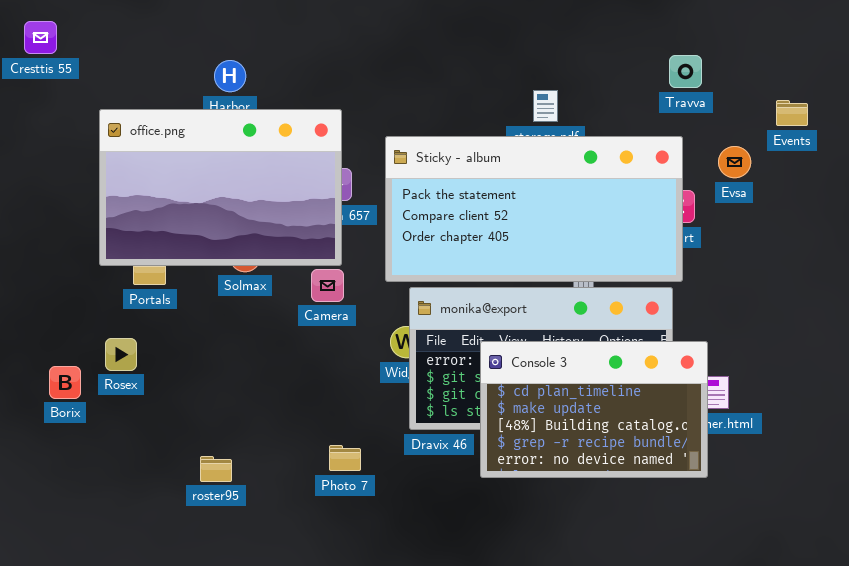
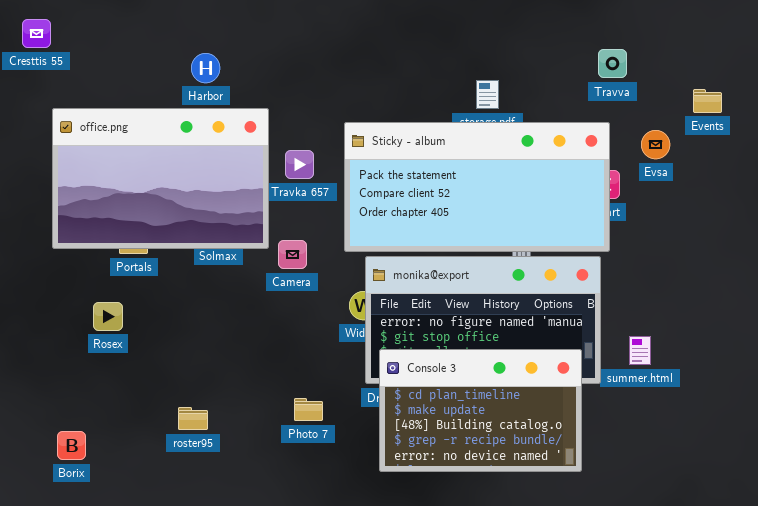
office.png: [99,109,342,266] -> [52,108,269,249], moved
Console 3: [480,341,708,478] -> [379,349,582,472], moved
Borix: [49,366,81,399] -> [57,431,86,460], moved

